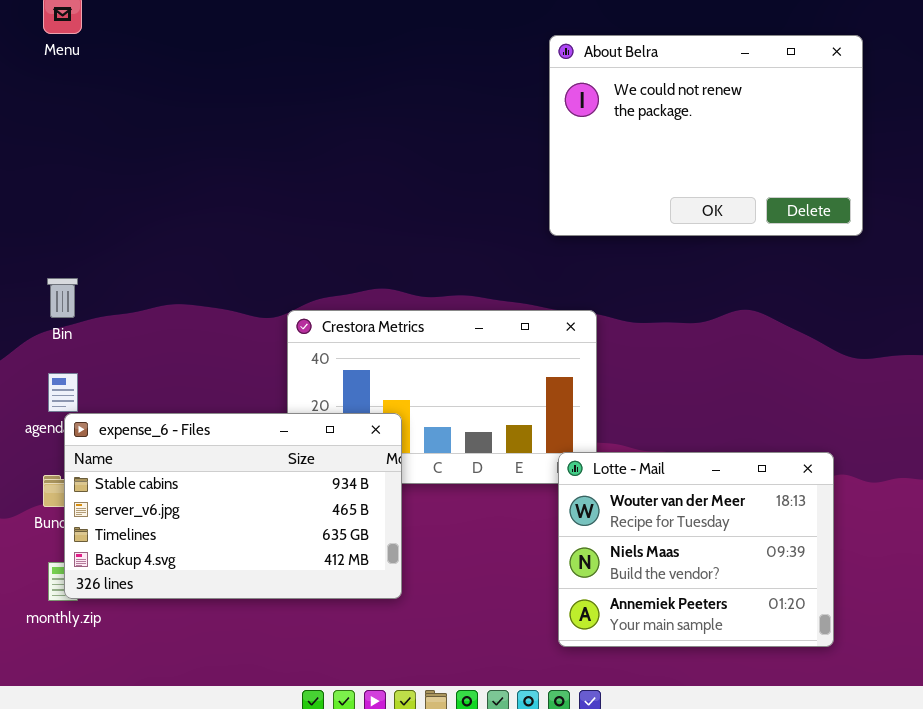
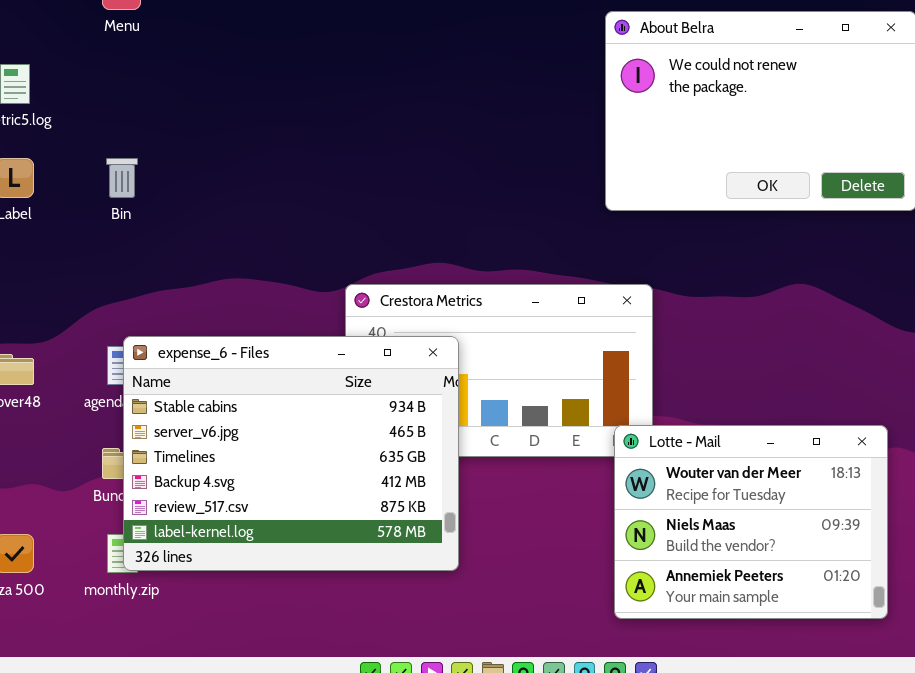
Bin: [47,278,78,318] -> [106,158,138,198], moved
expense_6 - Files: [64,413,402,599] -> [123,336,459,571], resized

